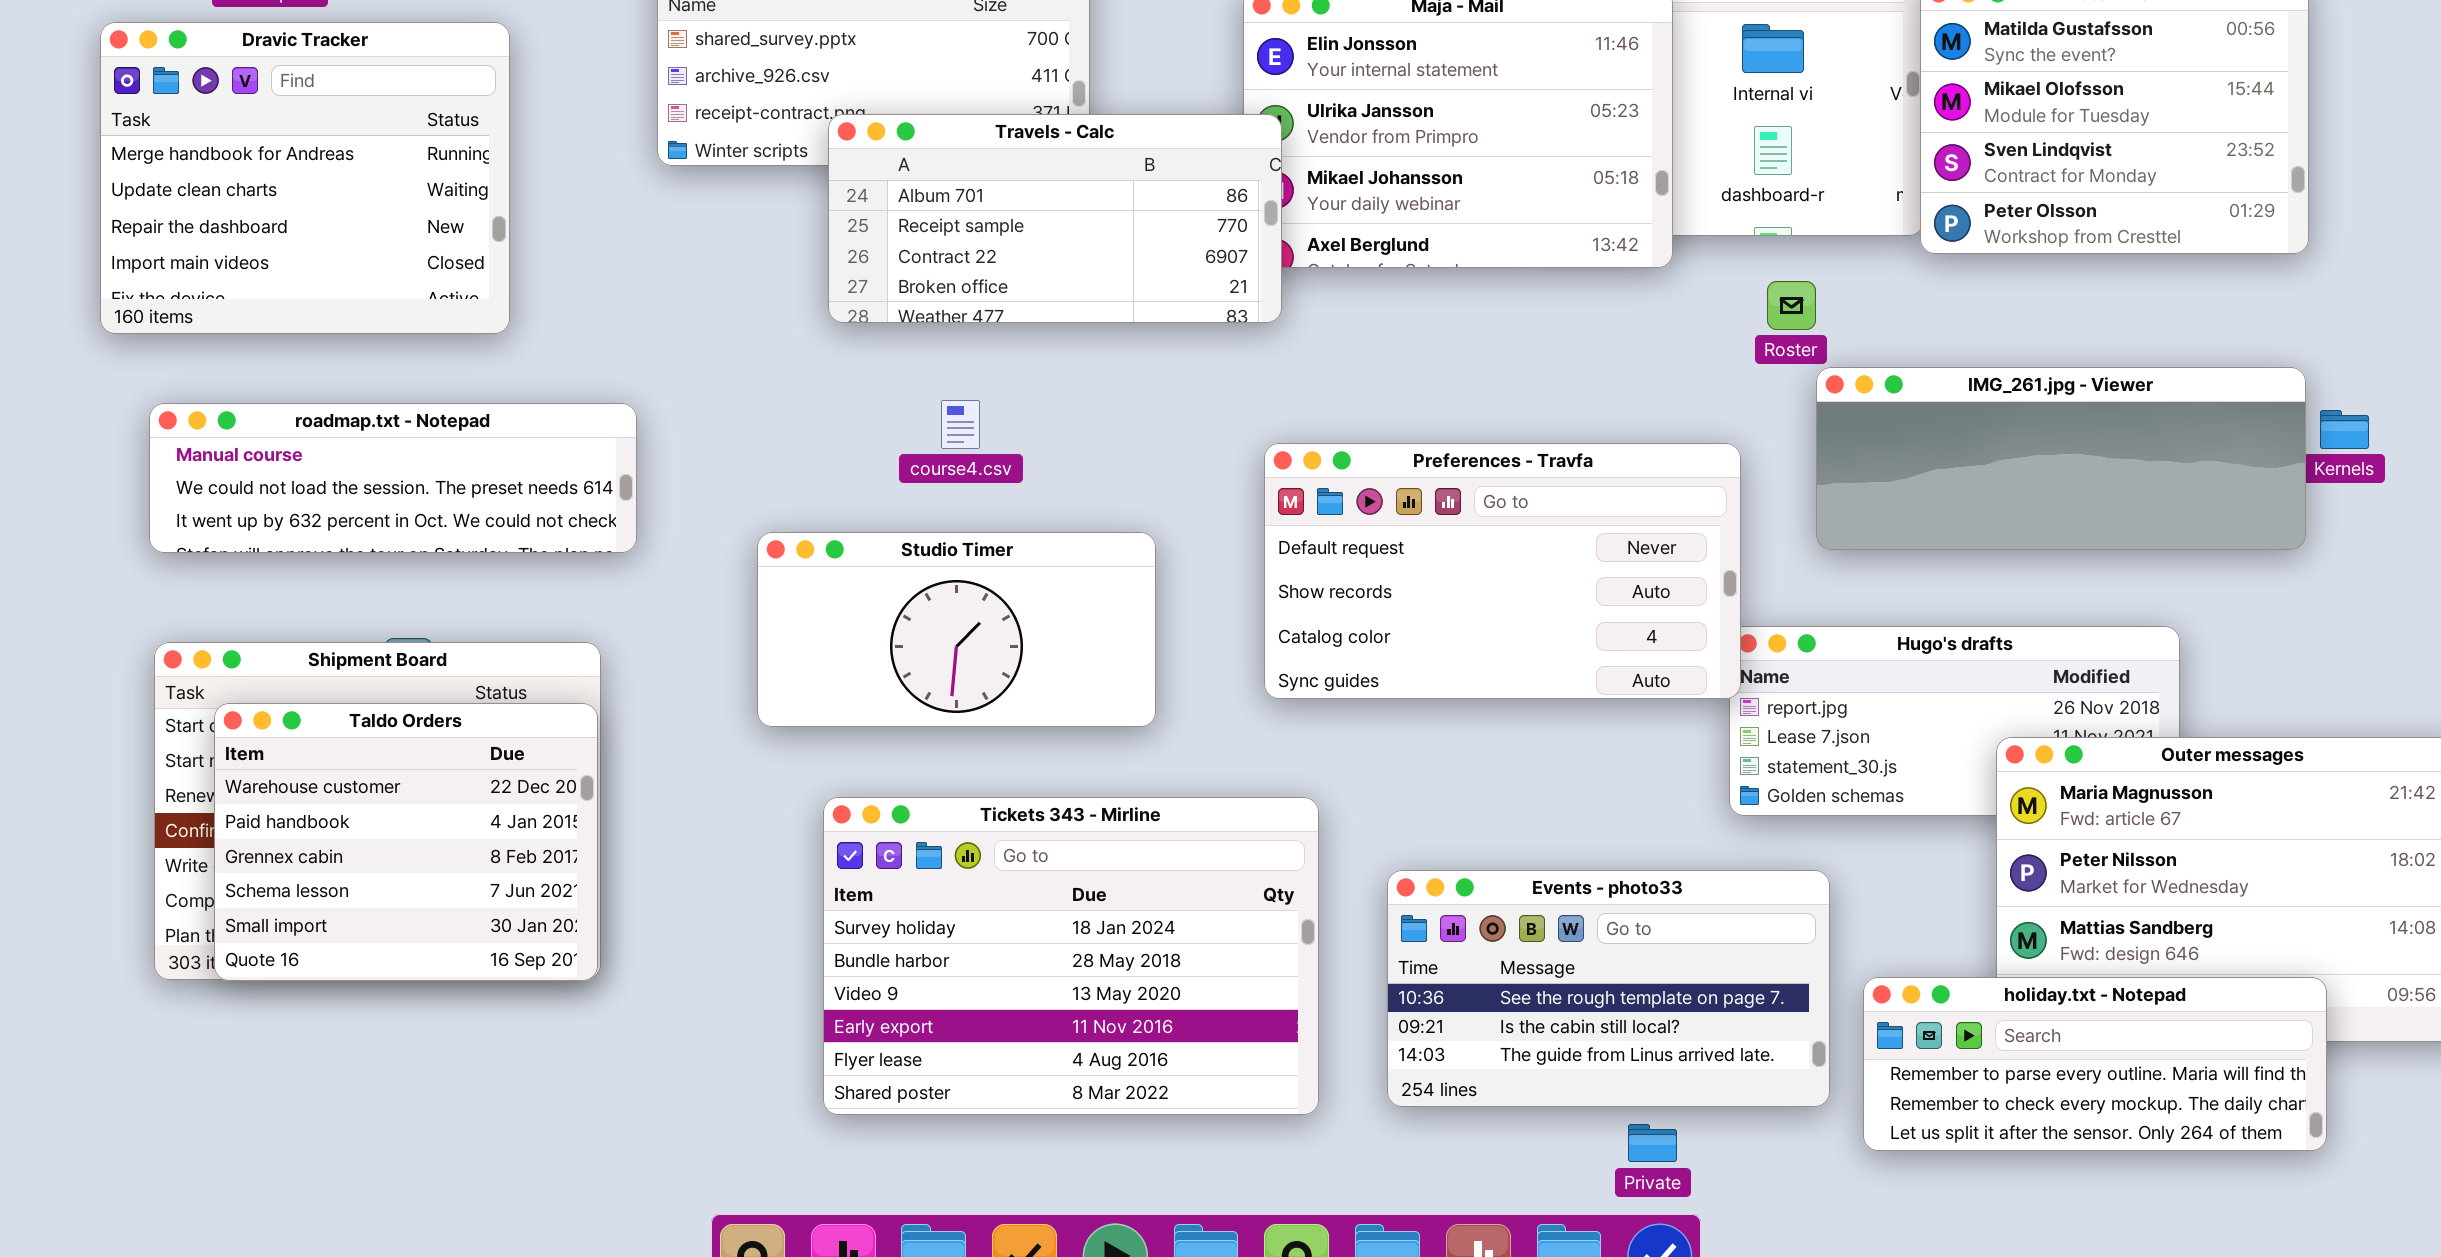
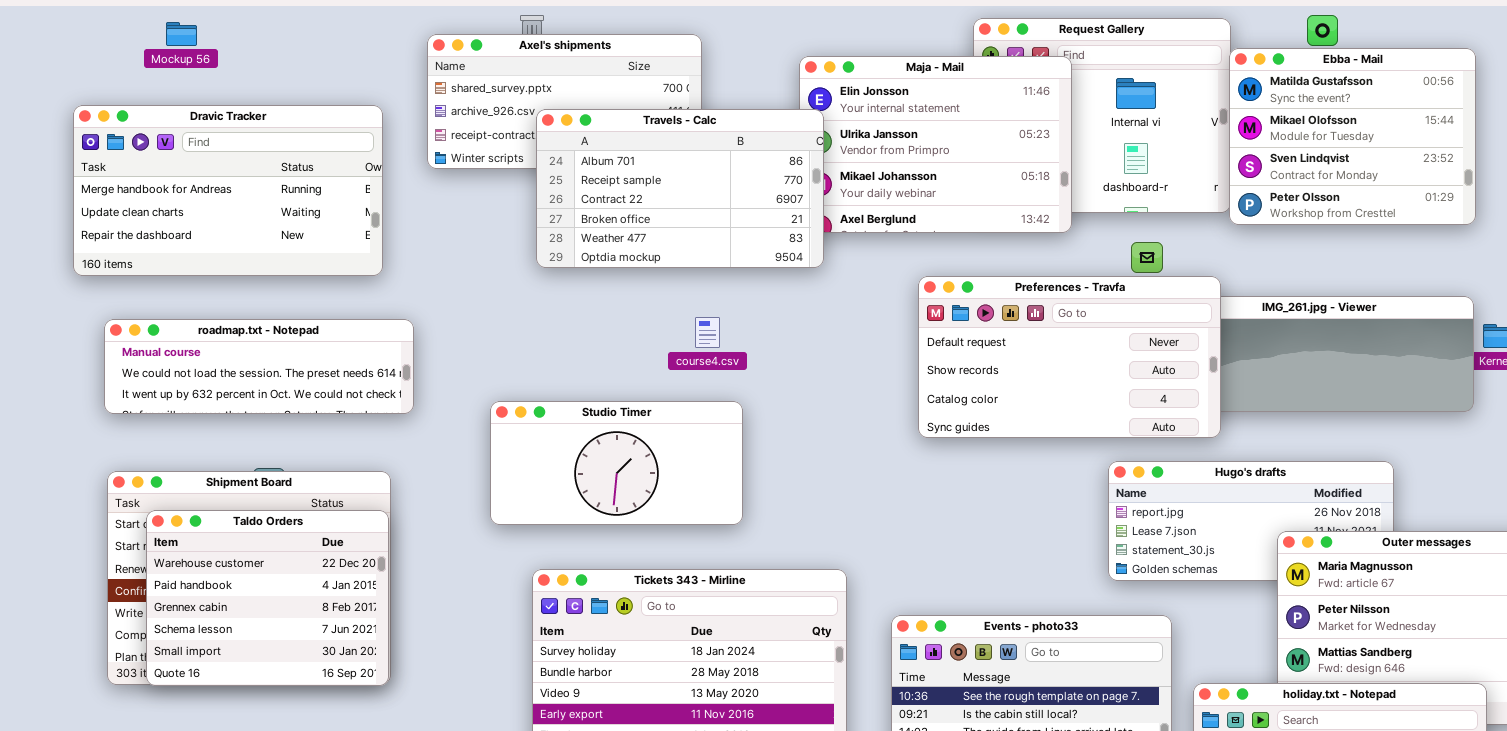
Dravic Tracker: [100,22,510,334] -> [73,105,383,276], resized
Travels - Calc: [828,114,1282,323] -> [536,109,824,268], resized
course4.csv: [941,400,980,449] -> [695,317,720,348], moved
Preferences - Travfa: [1264,443,1741,699] -> [918,276,1221,438], moved

